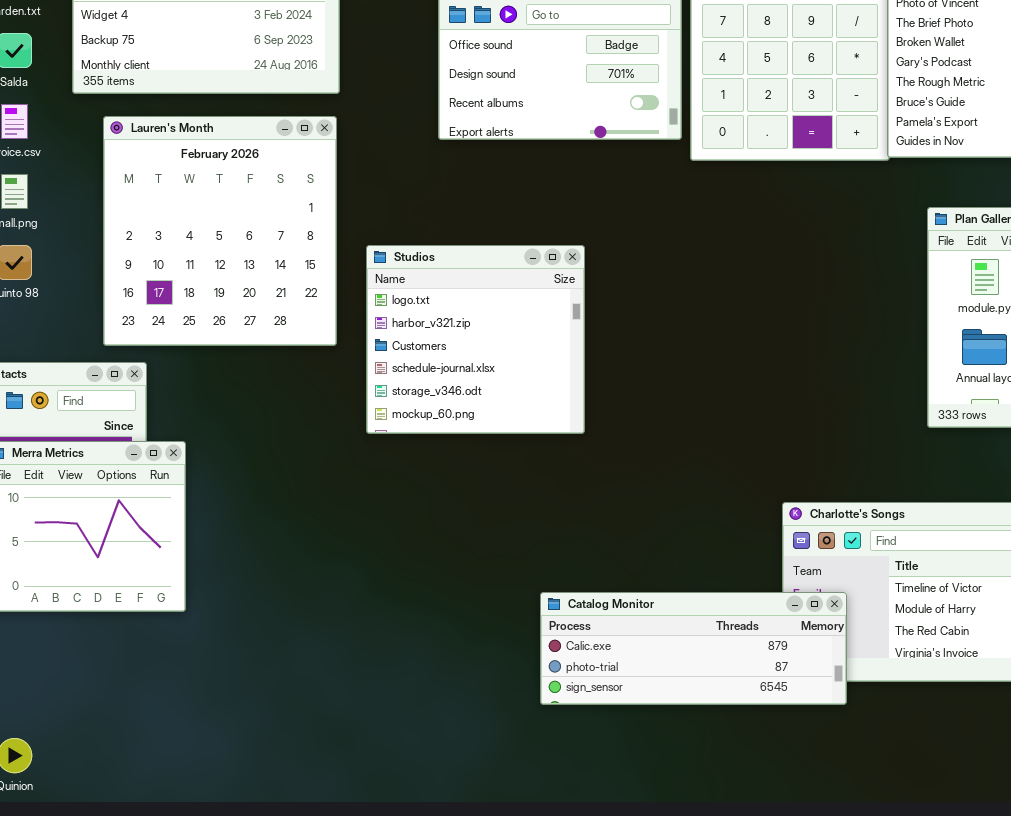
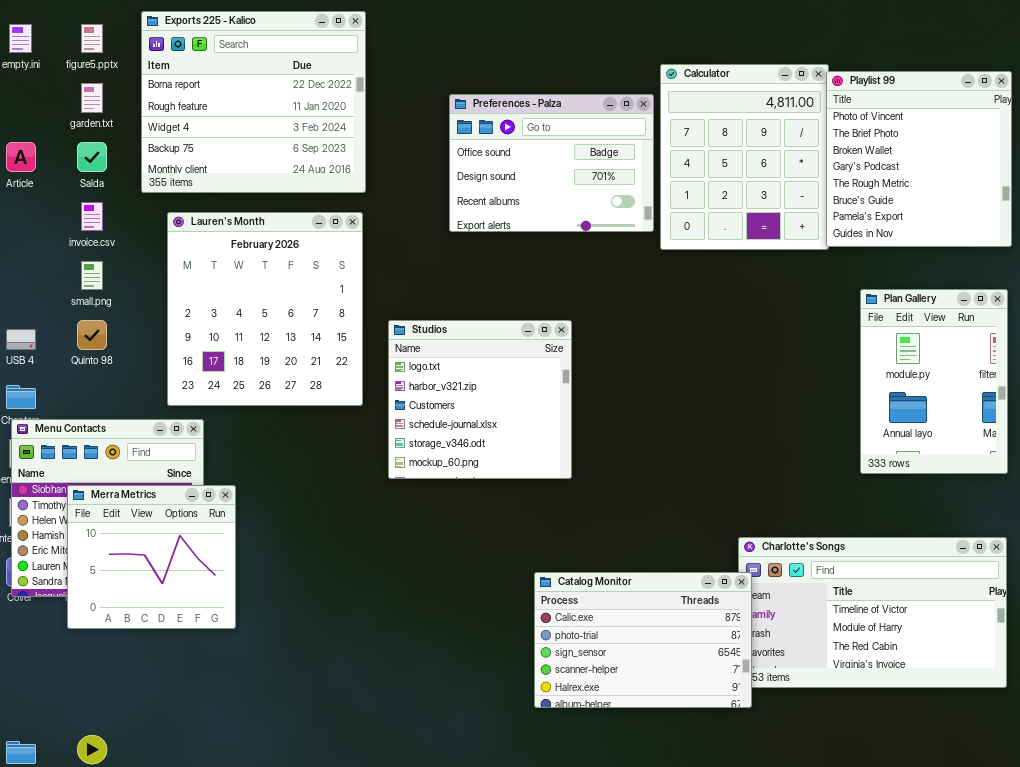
Catalog Monitor: [540,592,847,705] -> [534,572,752,708], resized

